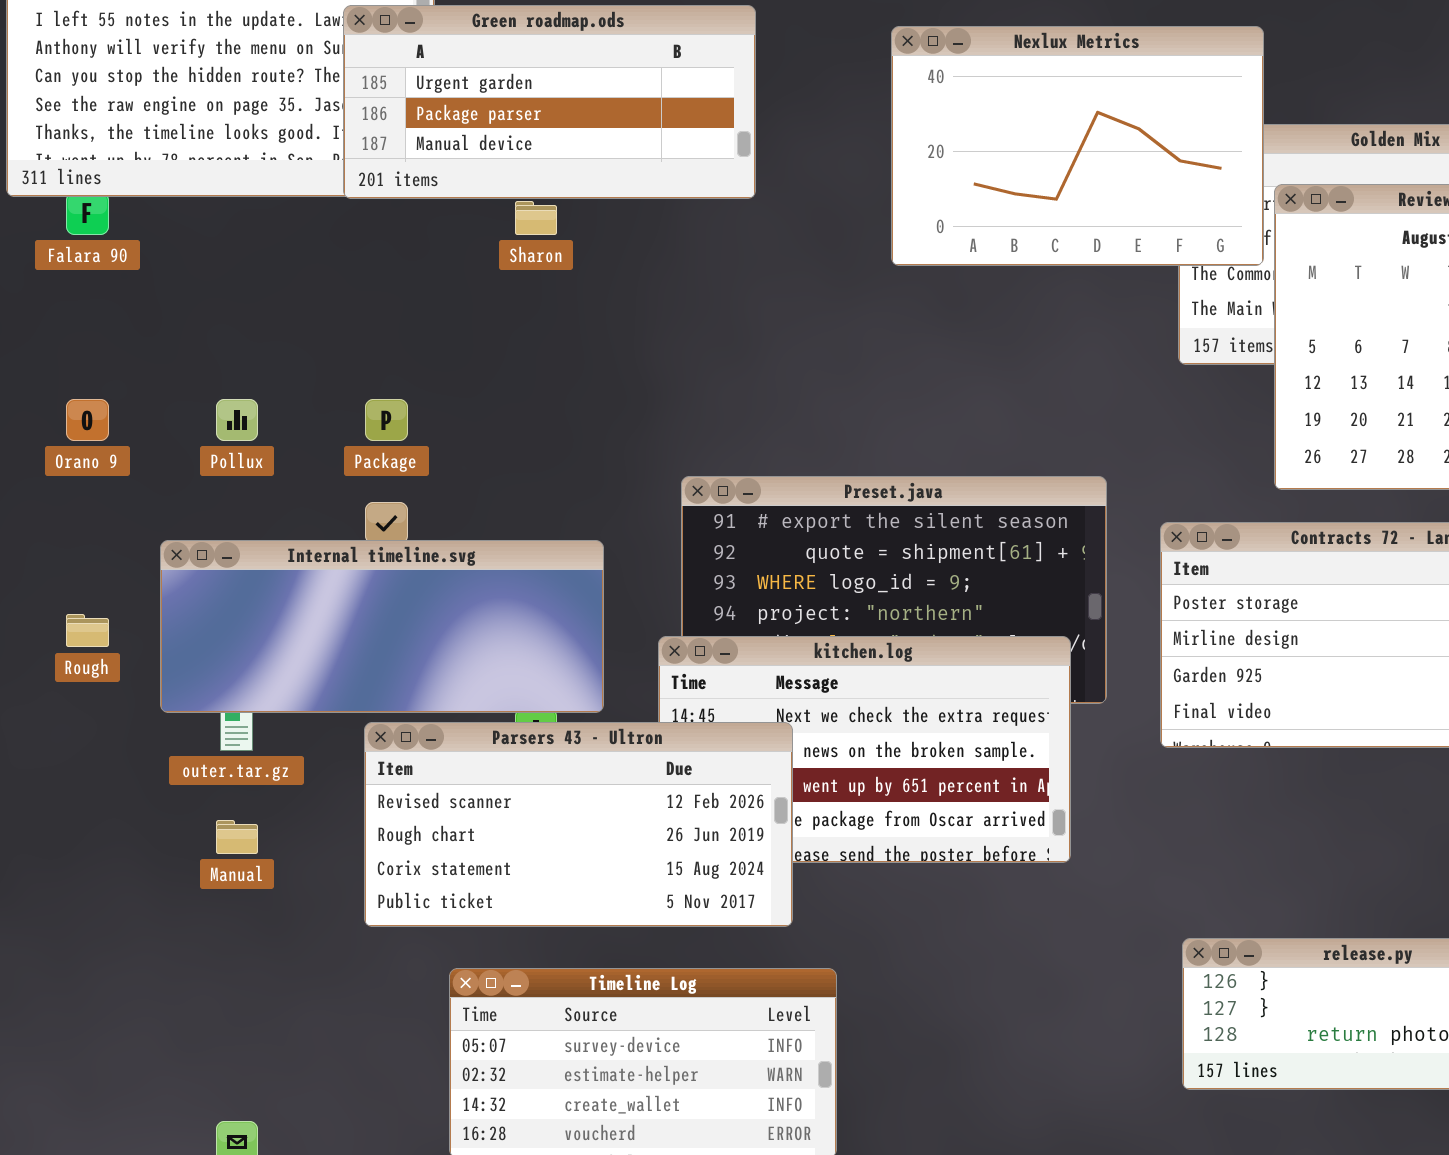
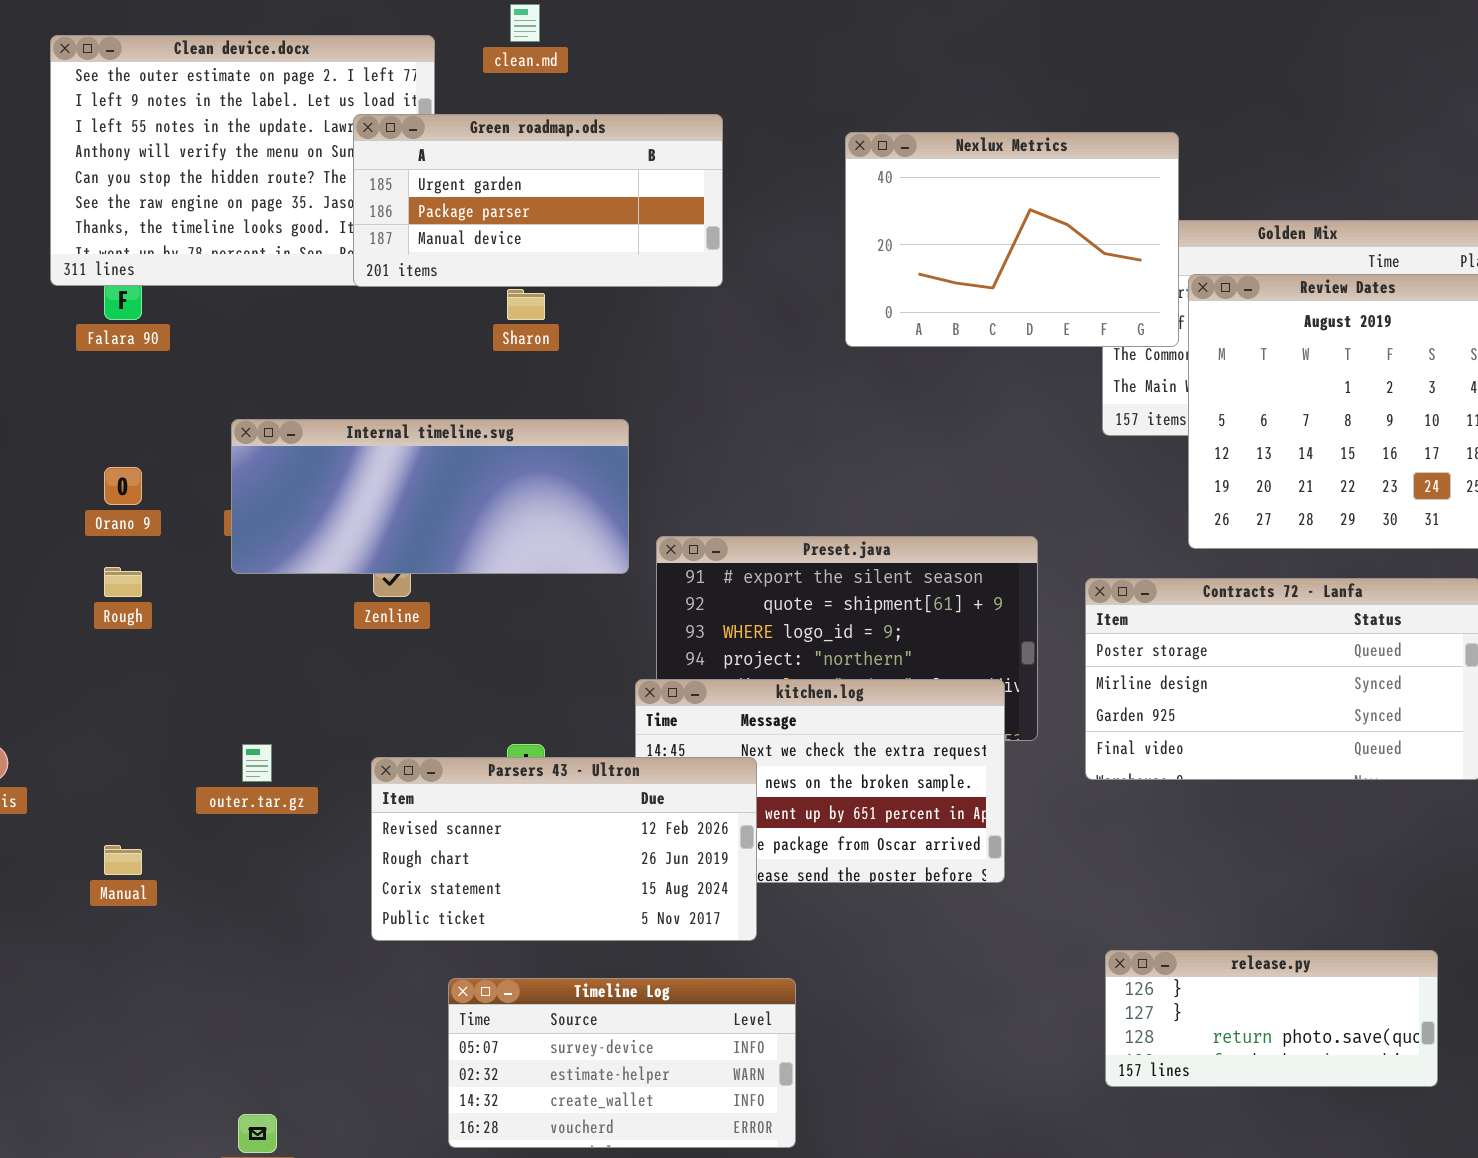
Internal timeline.svg: [160,540,604,713] -> [231,419,629,574], moved
Rough: [66,614,109,647] -> [104,567,142,597], moved
Manual: [216,820,258,854] -> [104,845,142,875], moved

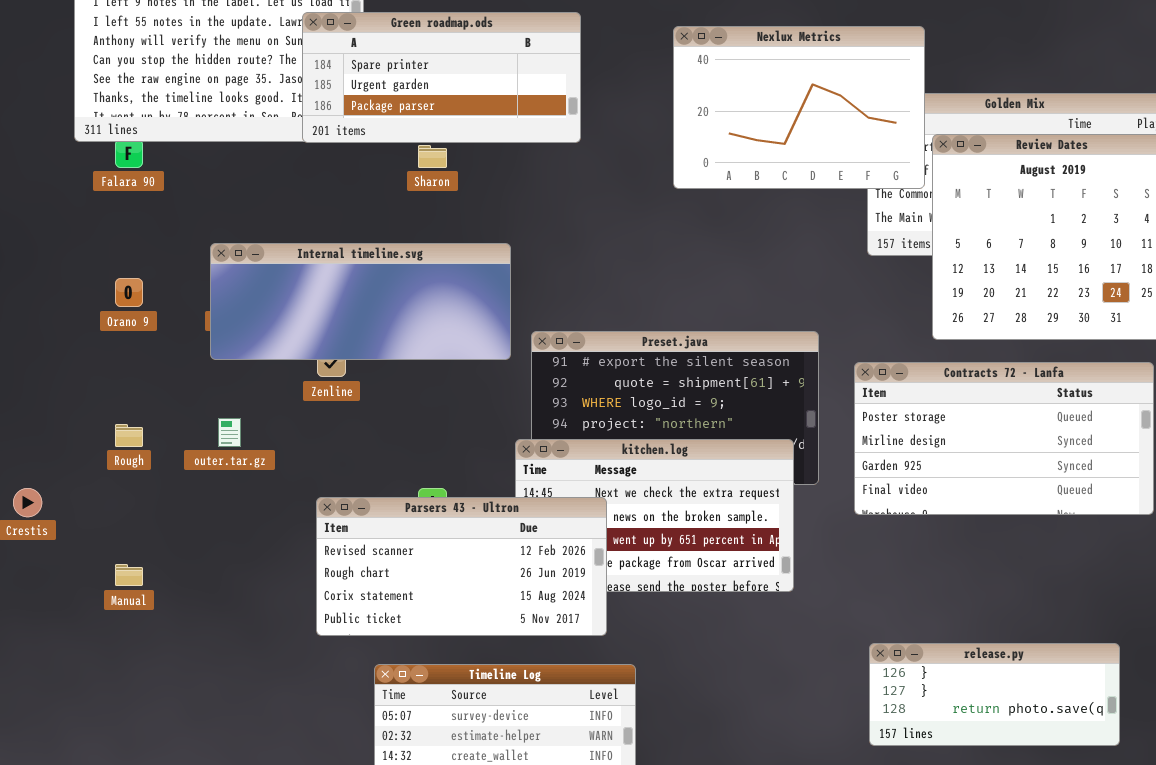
Green roadmap.ods: [353,114,723,287] -> [302,12,581,143], scrolled up 1 row
Rough: [104,567,142,597] -> [115,424,143,447], moved
outer.tar.gz: [242,744,272,782] -> [218,418,241,447], moved

